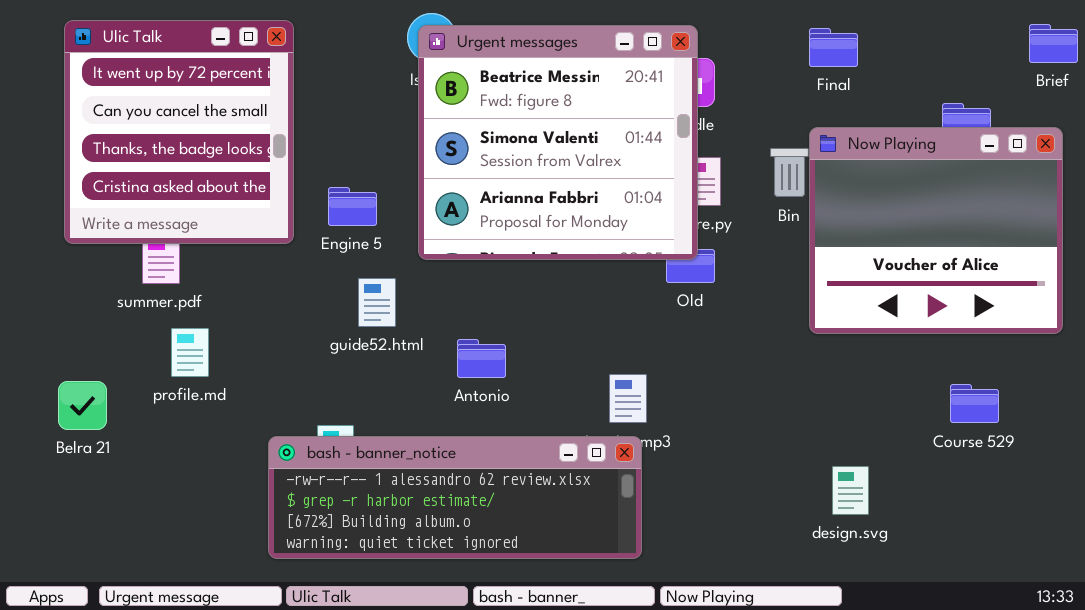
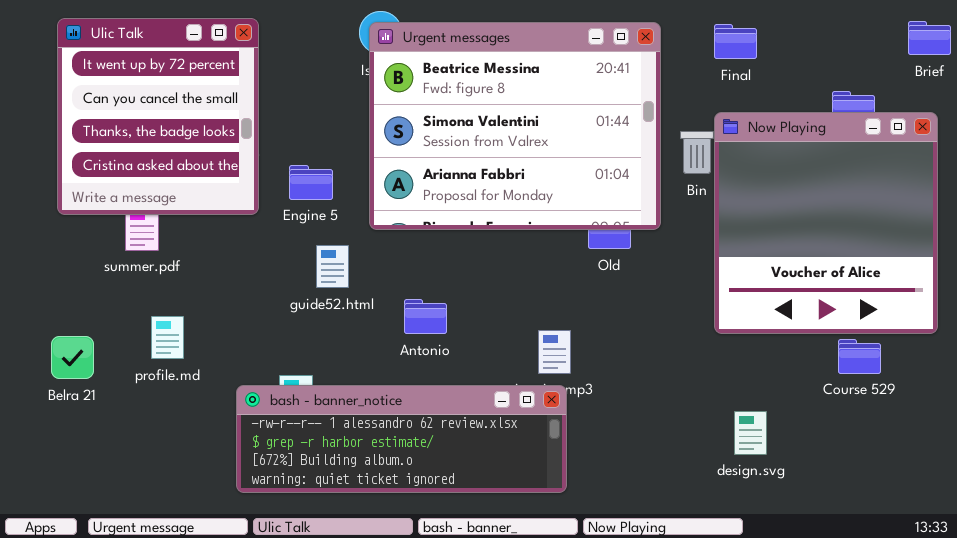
Urgent messages: [418,25,698,260] -> [369,22,661,230], resized
Now Playing: [809,127,1063,334] -> [714,112,938,334], resized
profile.md: [171,328,209,377] -> [151,316,184,359], moved

